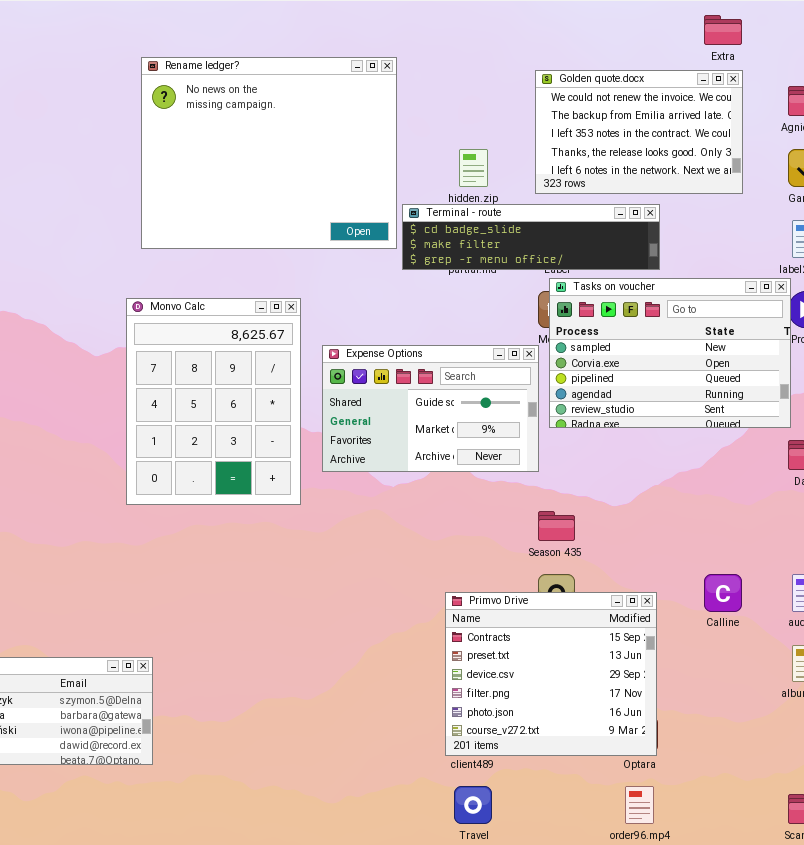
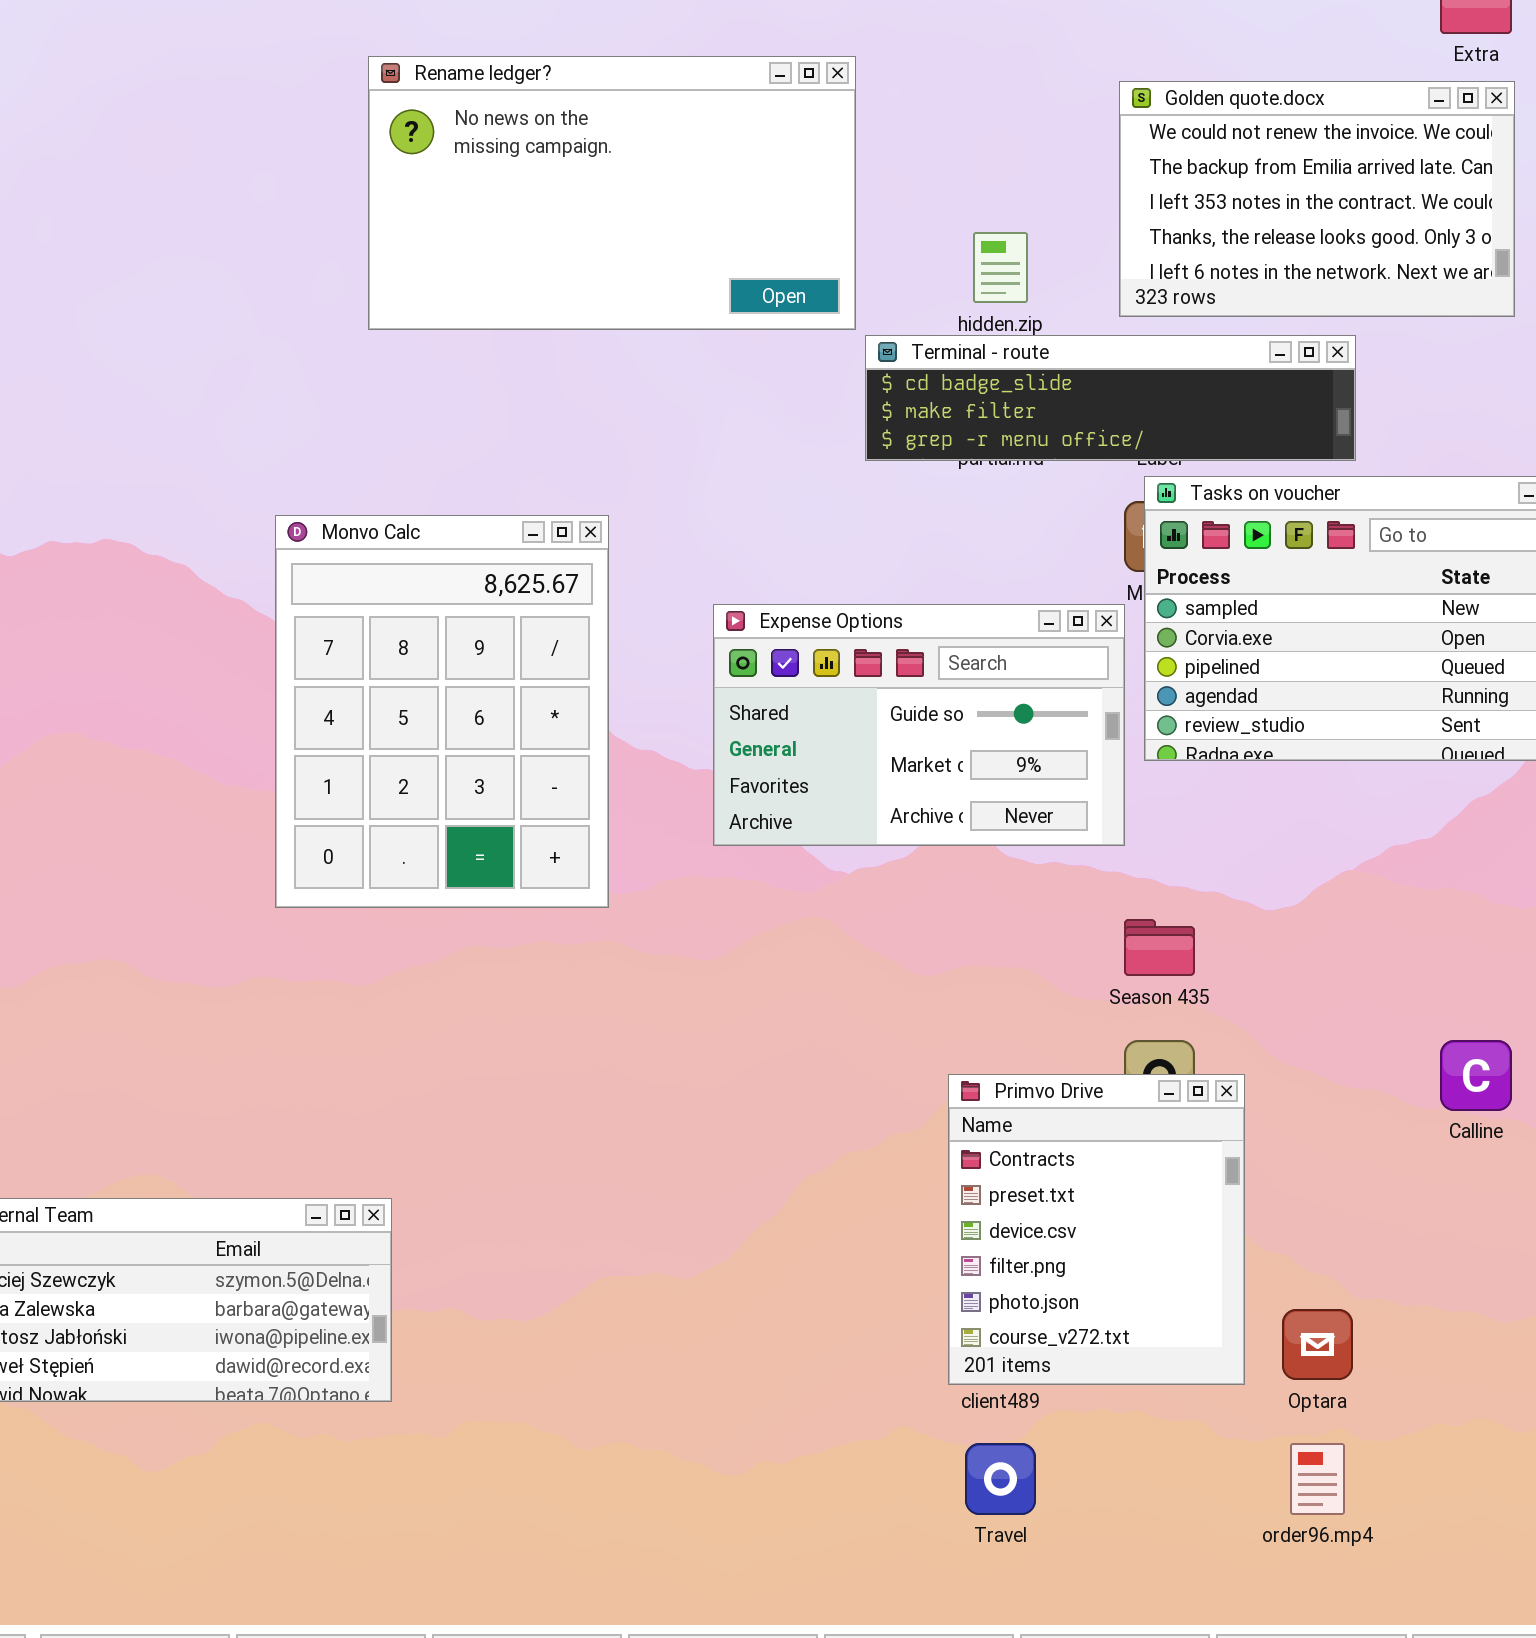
Rename ledger?: [141,57,397,249] -> [368,56,856,330], resized
Monvo Calc: [126,298,301,505] -> [275,515,609,908], moved
Primvo Drive: [445,592,657,756] -> [948,1074,1245,1385], resized

